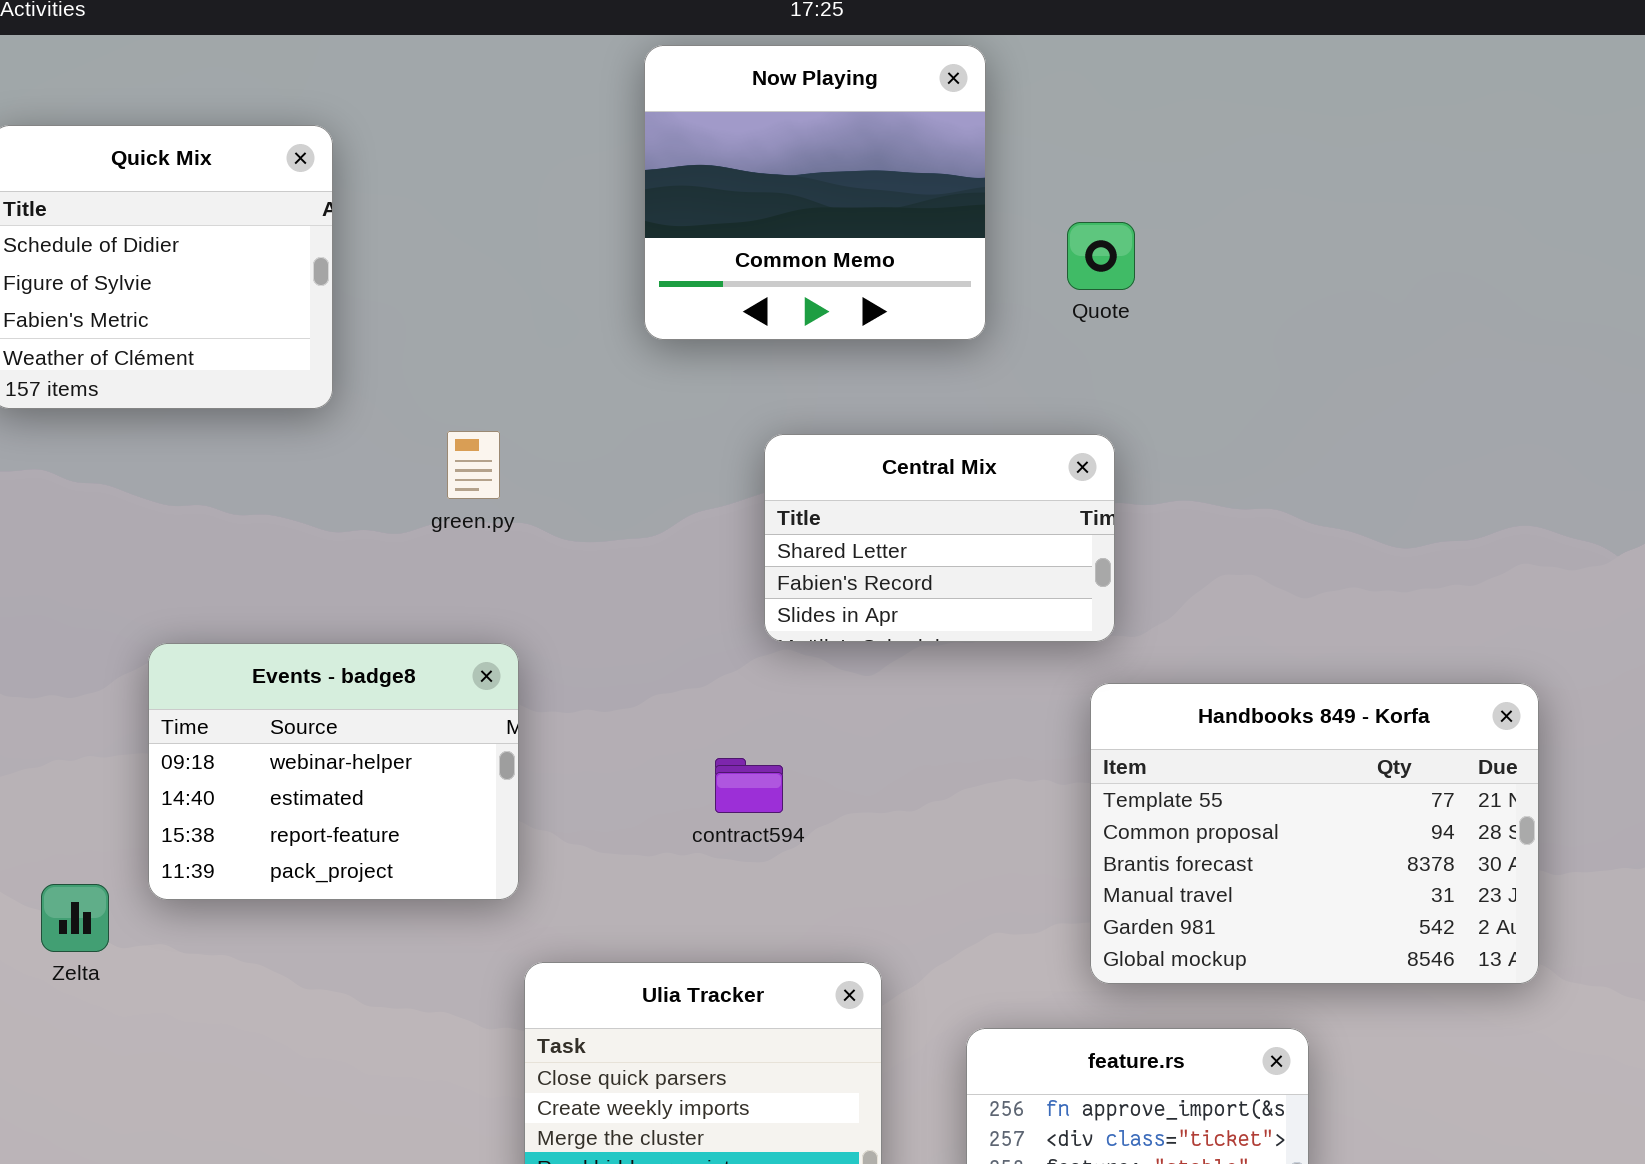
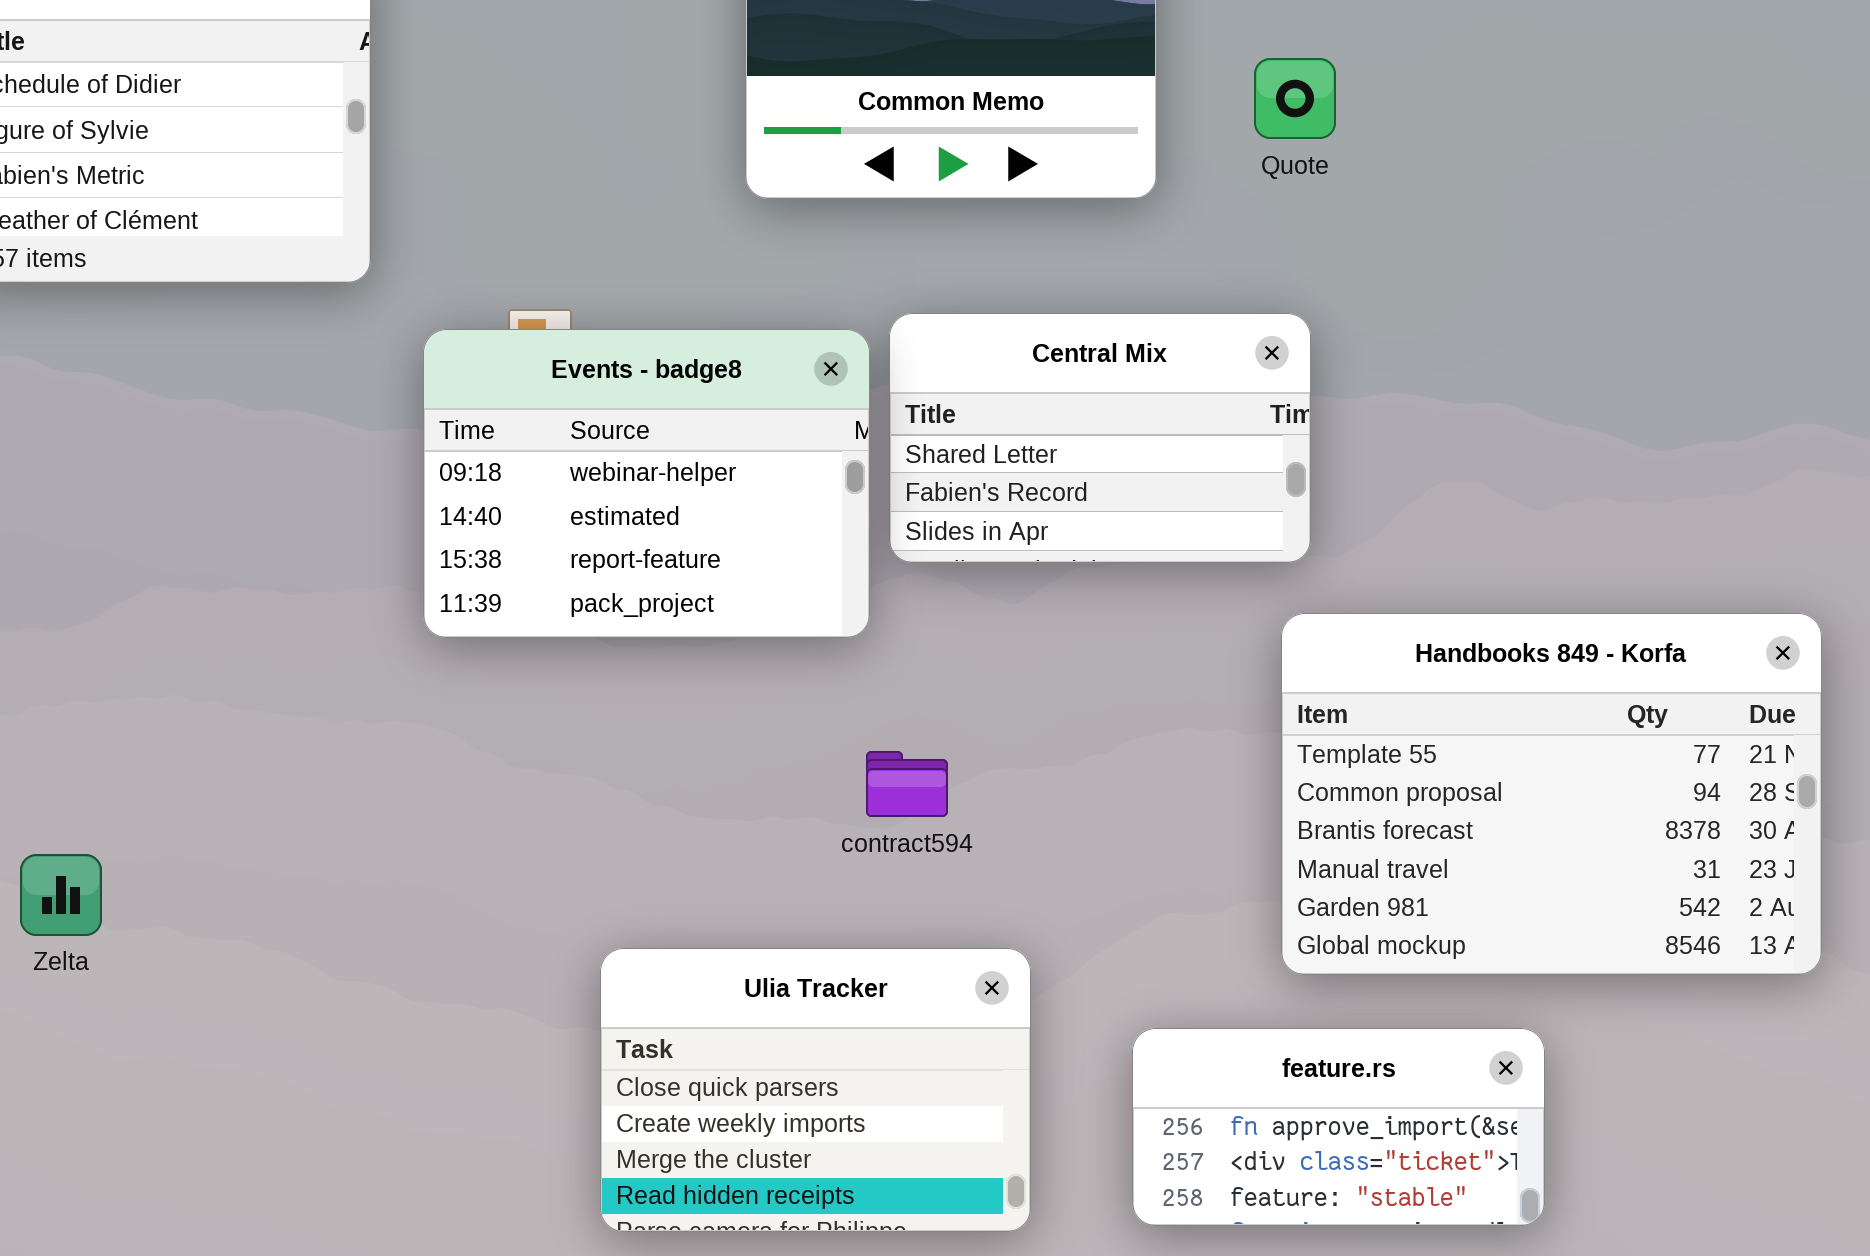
Events - badge8: [148,643,519,900] -> [423,329,870,638], moved
contract594: [715,758,783,813] -> [866,751,948,817], moved

